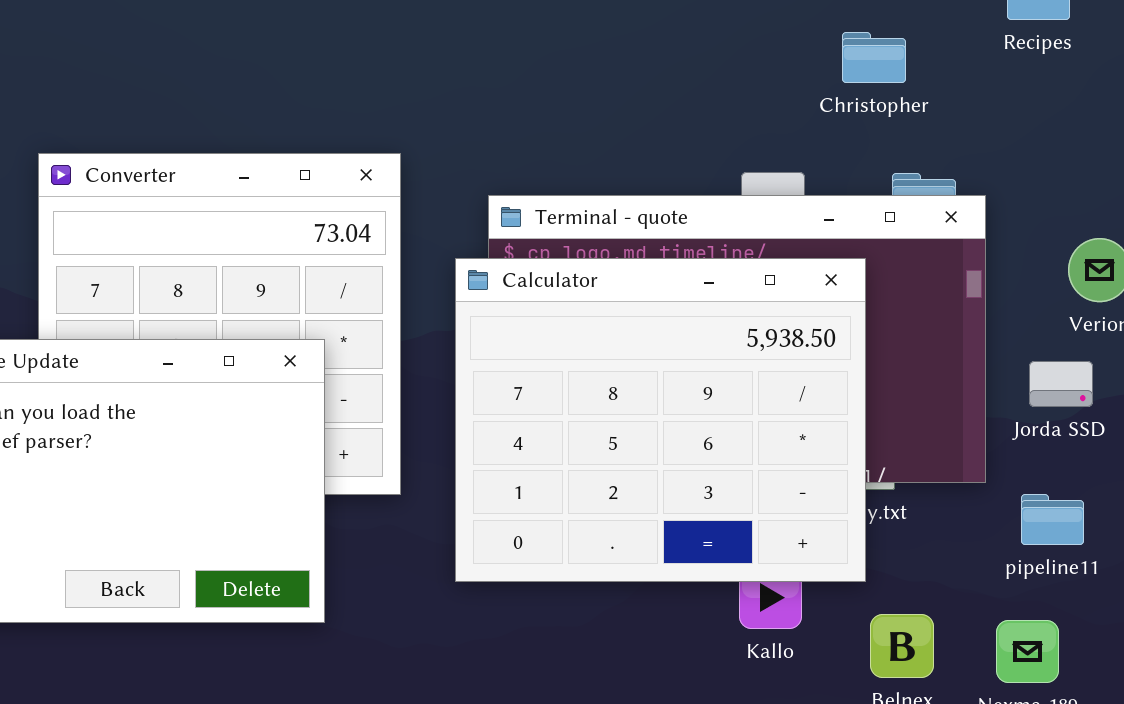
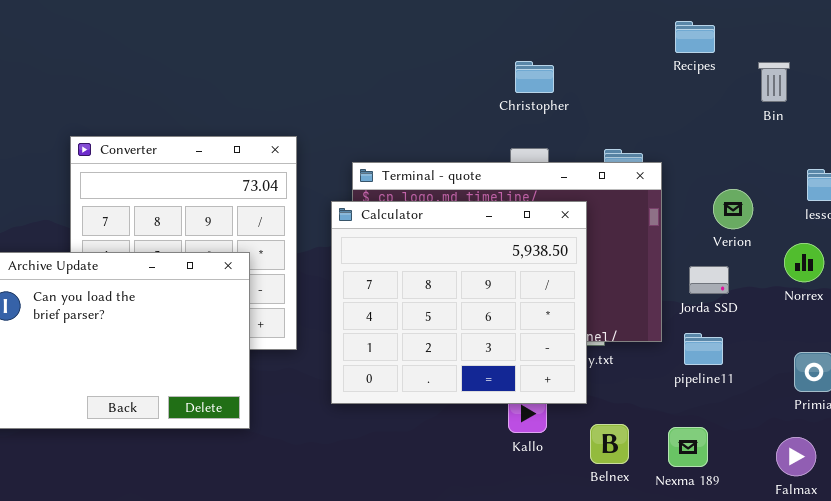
Christopher: [842,32,906,83] -> [515,61,554,93], moved
pipeline11: [1021,494,1084,545] -> [684,333,723,365], moved

